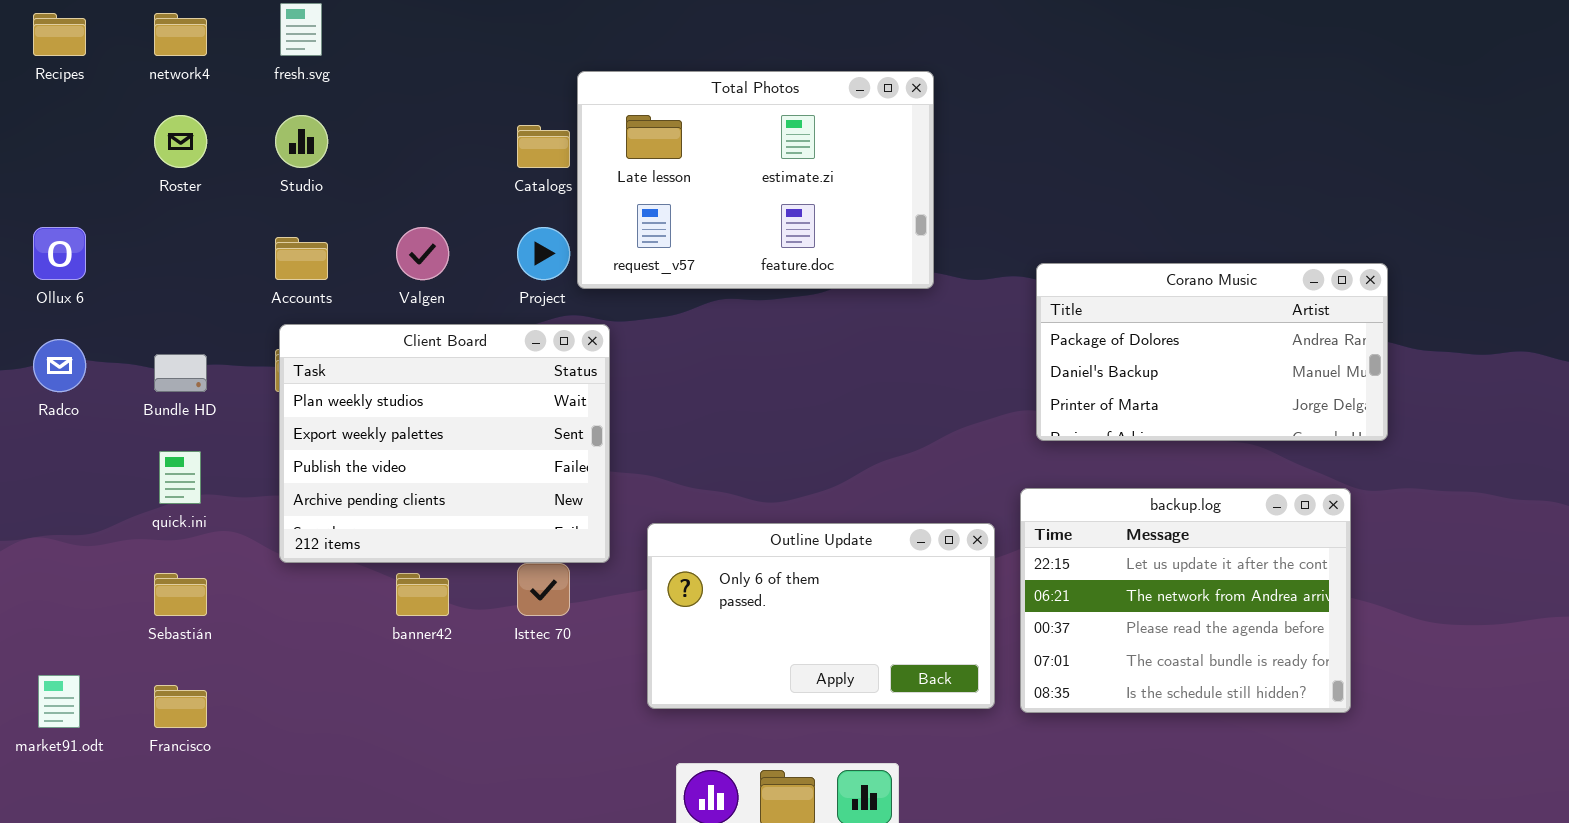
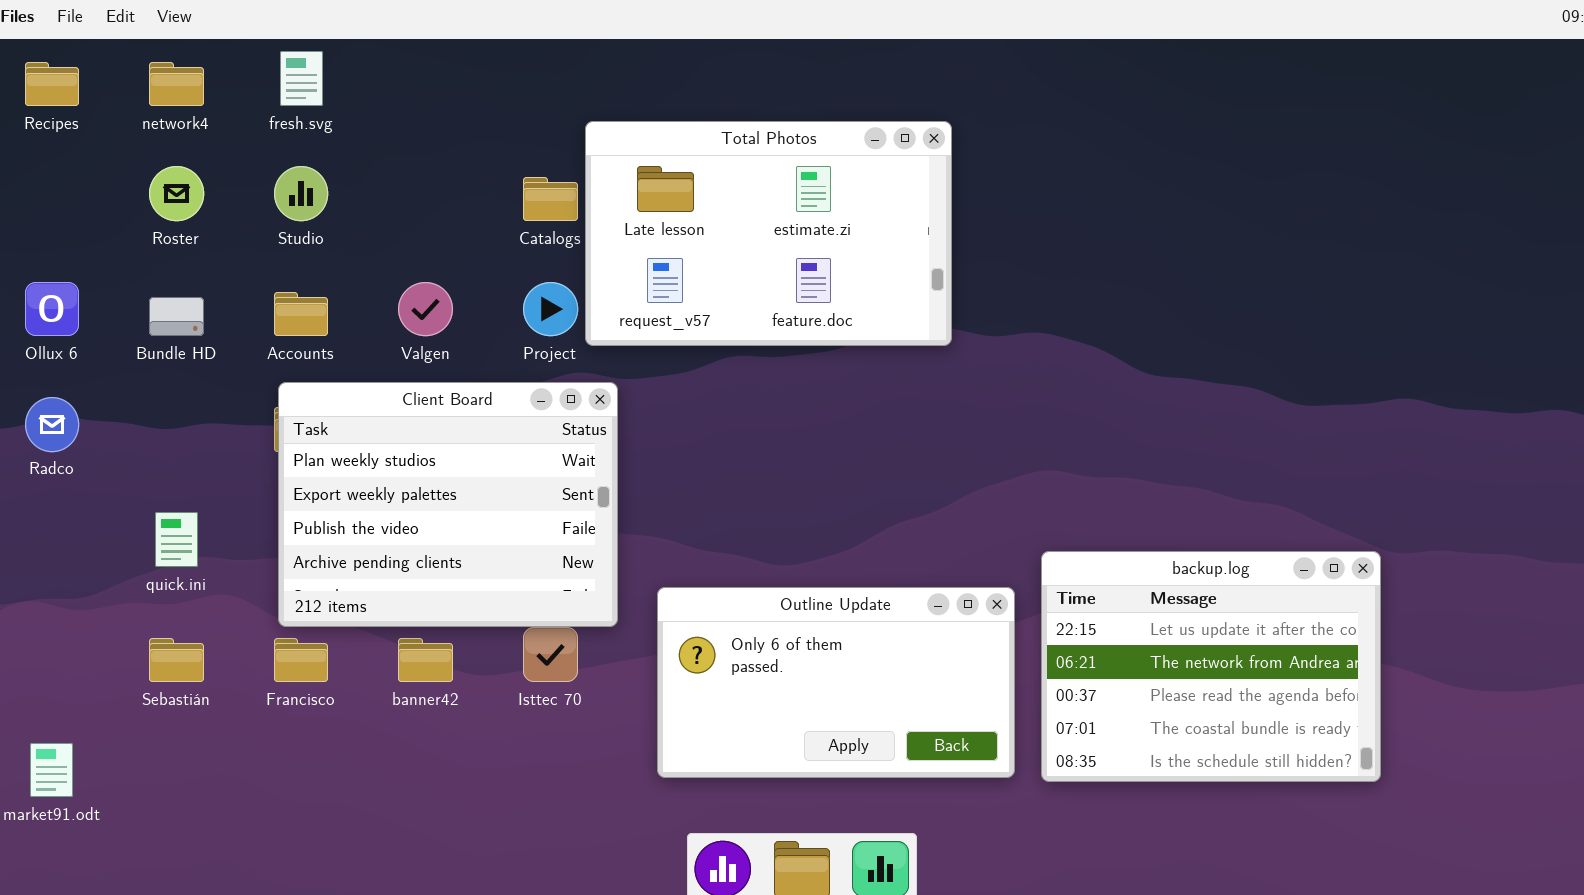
Corano Music: [1036,263,1388,441] -> none, closed
Bundle HD: [154,354,207,392] -> [149,297,204,336], moved
Francisco: [154,685,207,728] -> [274,638,328,682], moved

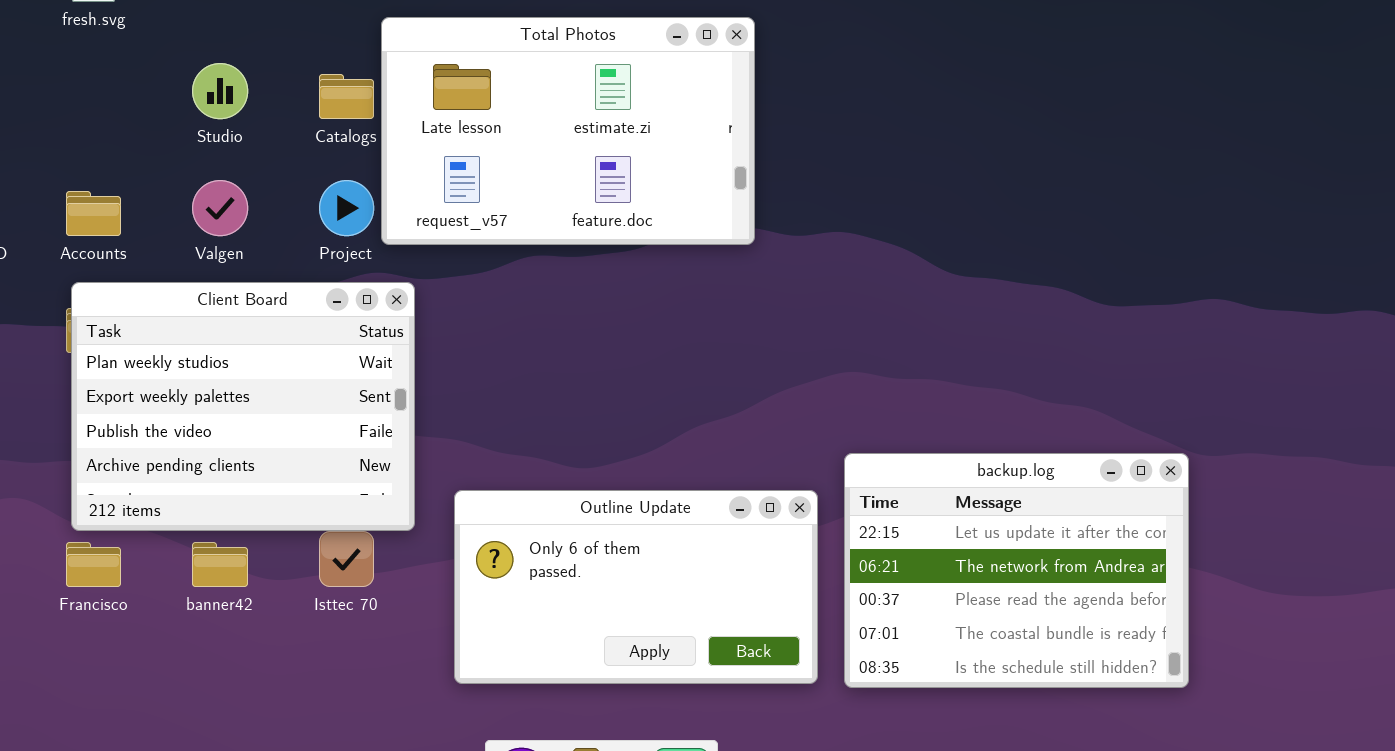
Studio: [274,166,328,221] -> [192,63,248,119], moved

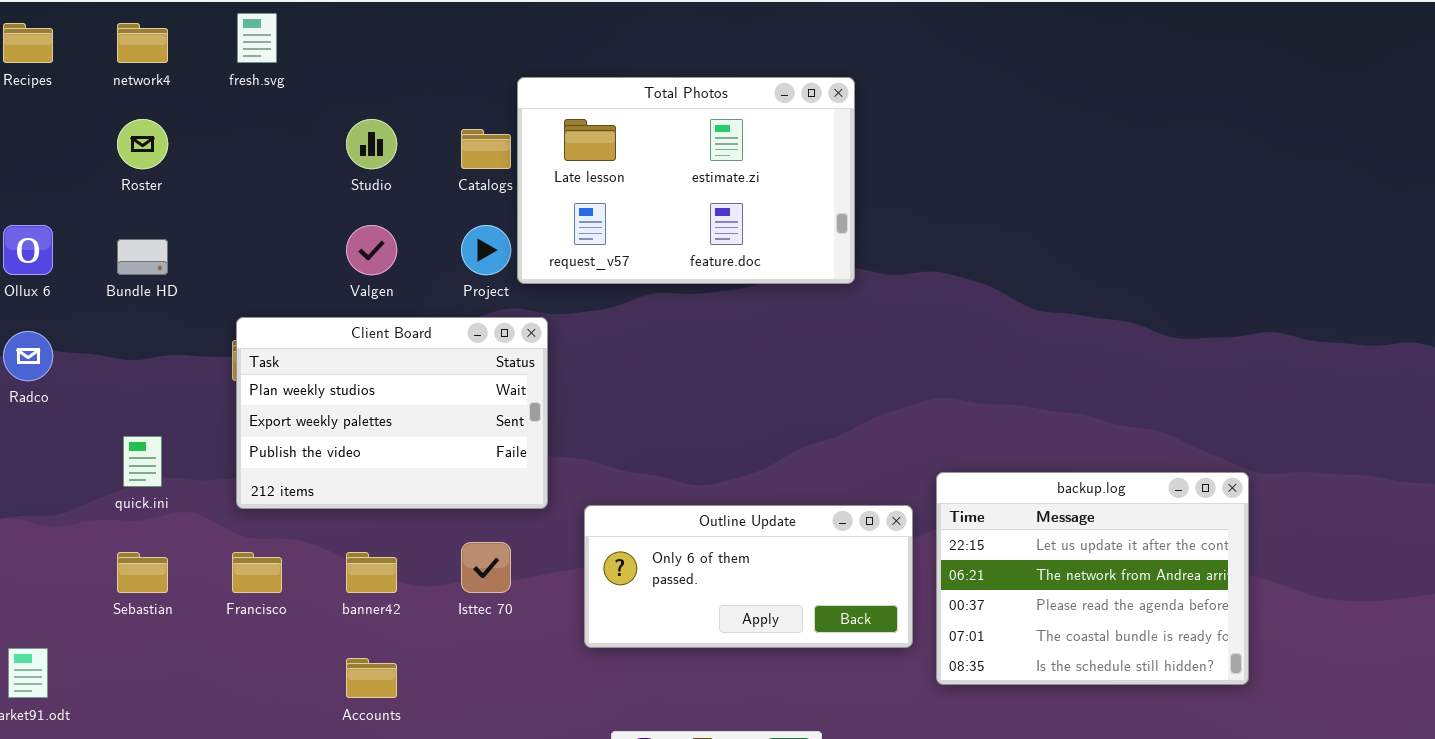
Accounts: [66,191,121,236] -> [346,658,397,698], moved
Client Board: [71,282,415,531] -> [236,317,548,509], resized
Outline Update: [454,490,818,684] -> [584,505,913,648], resized

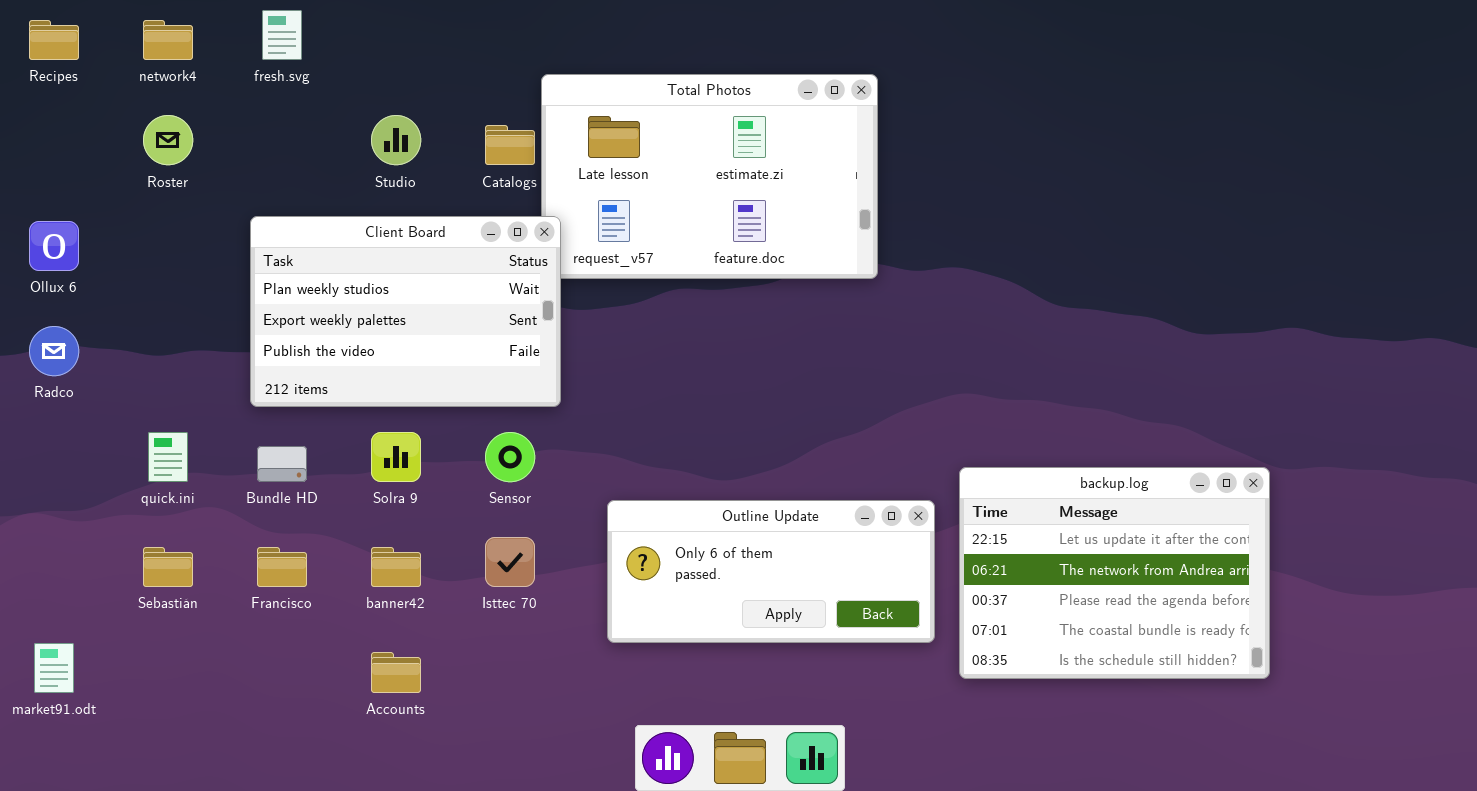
Bundle HD: [117,239,168,275] -> [257,446,307,482], moved
Client Board: [236,317,548,509] -> [250,216,561,407], moved

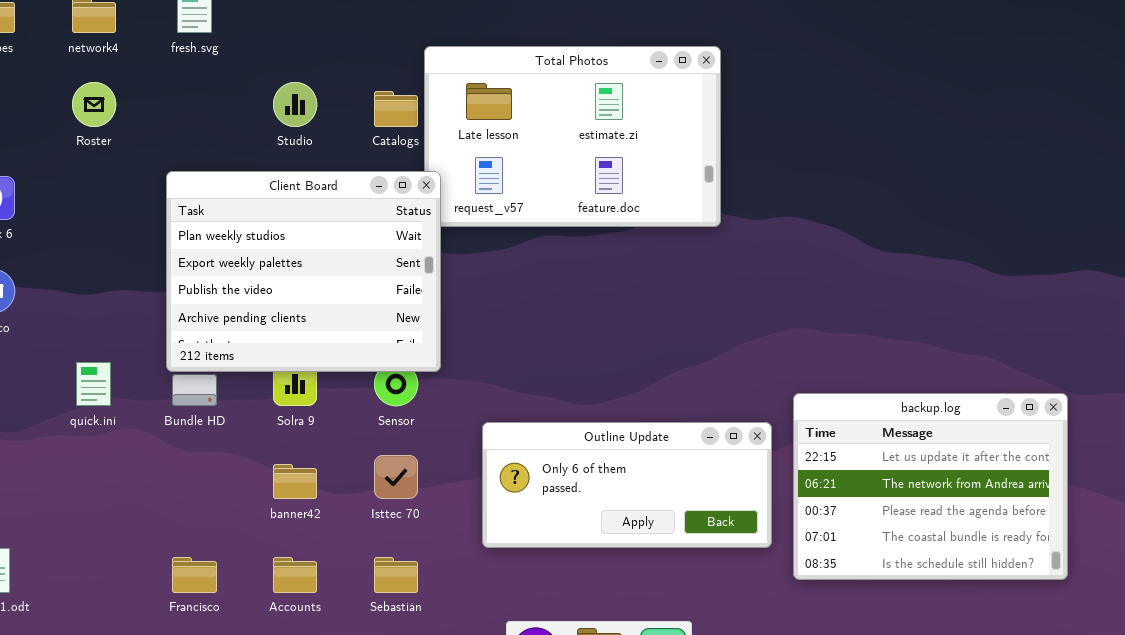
Client Board: [250,216,561,407] -> [166,171,441,372], resized
Sebastián: [143,547,193,587] -> [374,557,418,593], moved
Francisco: [257,547,307,587] -> [172,557,217,593], moved

